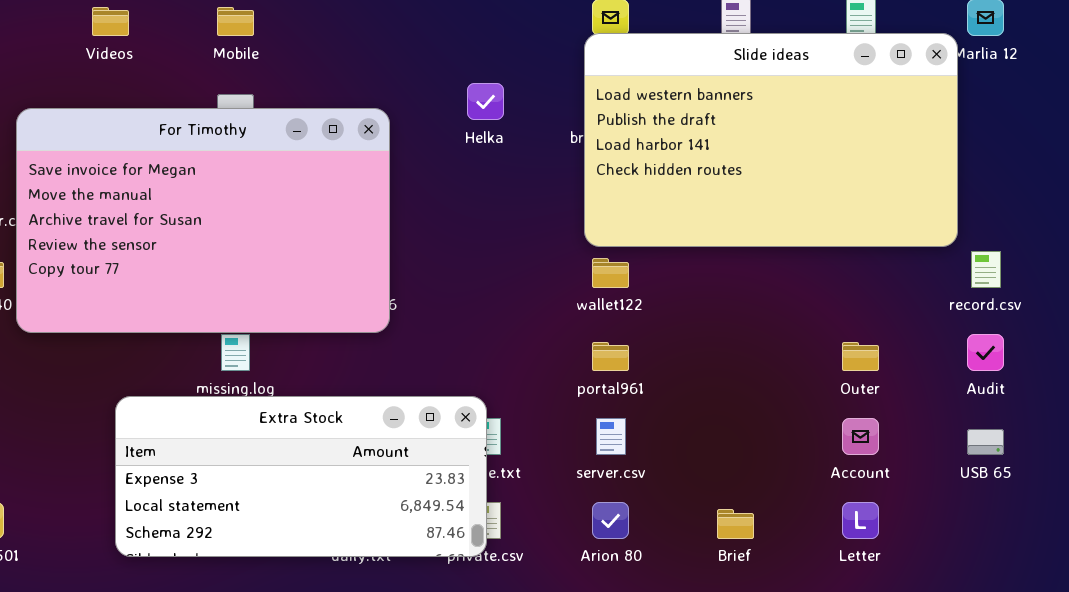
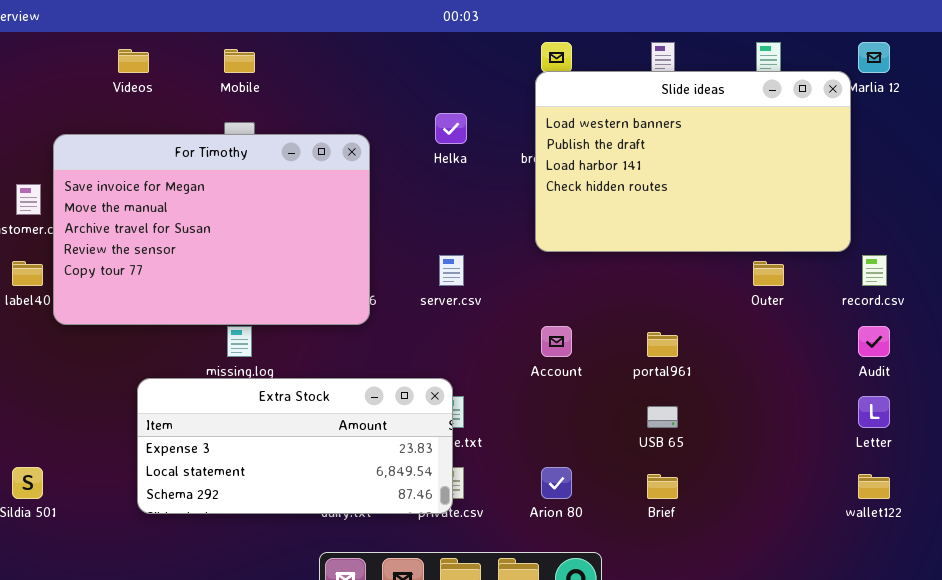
wallet122: [592,258,629,288] -> [858,474,890,499], moved
portal961: [592,342,629,371] -> [647,332,678,357], moved
Outer: [842,342,879,371] -> [753,261,784,286], moved
server.csv: [596,418,626,455] -> [439,255,464,286], moved
Account: [842,418,879,455] -> [541,326,572,357], moved
USB 65: [967,429,1004,455] -> [647,406,678,428], moved
Letter: [842,502,879,539] -> [858,396,890,428], moved

